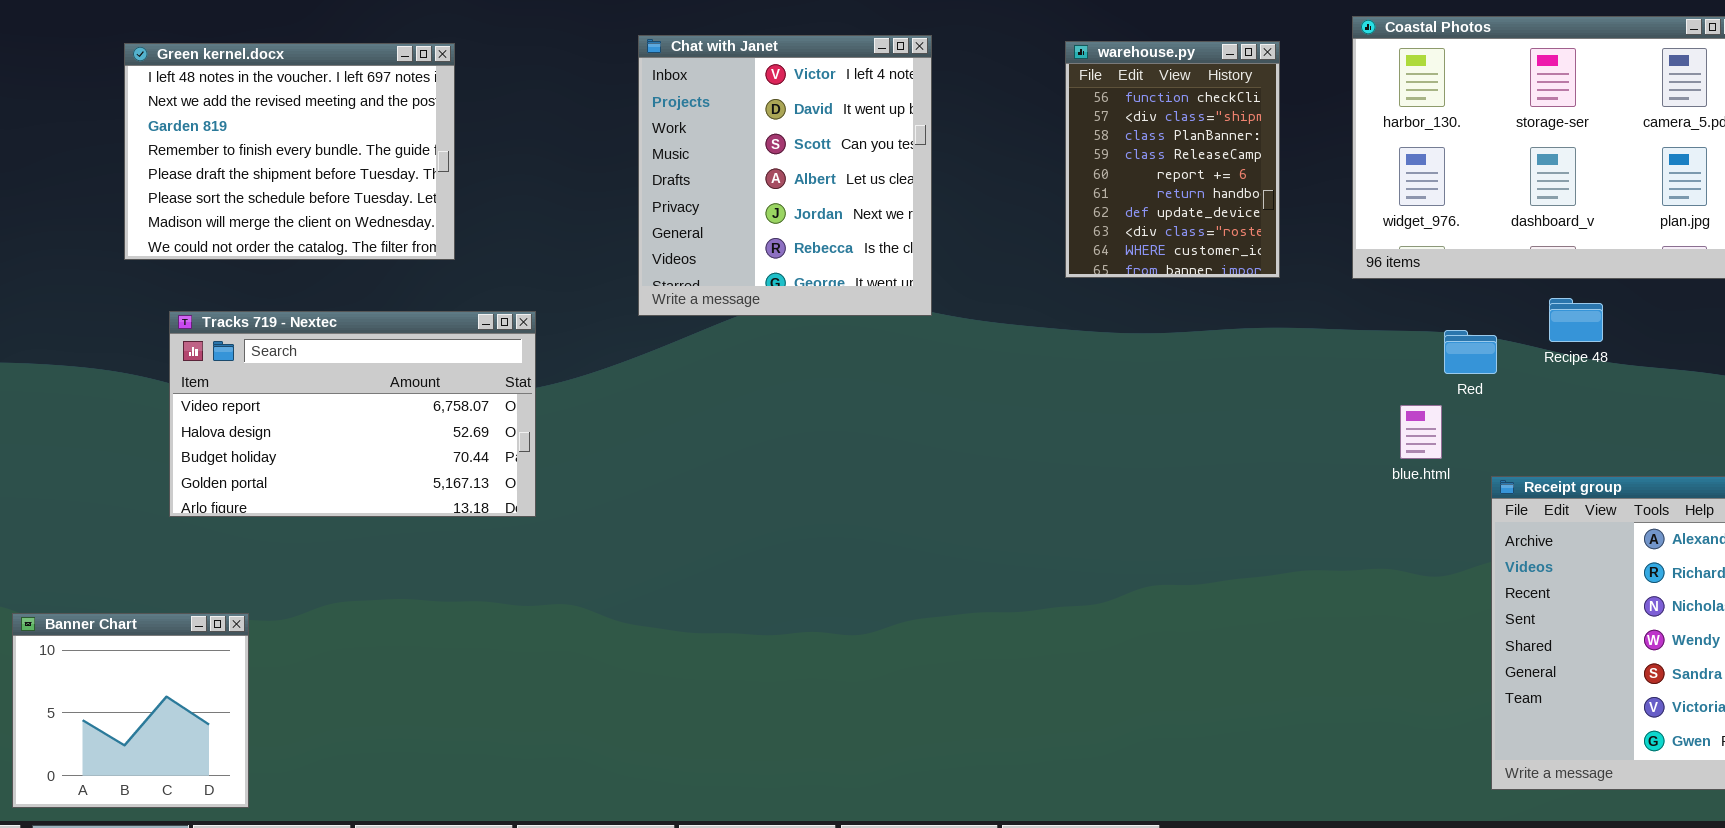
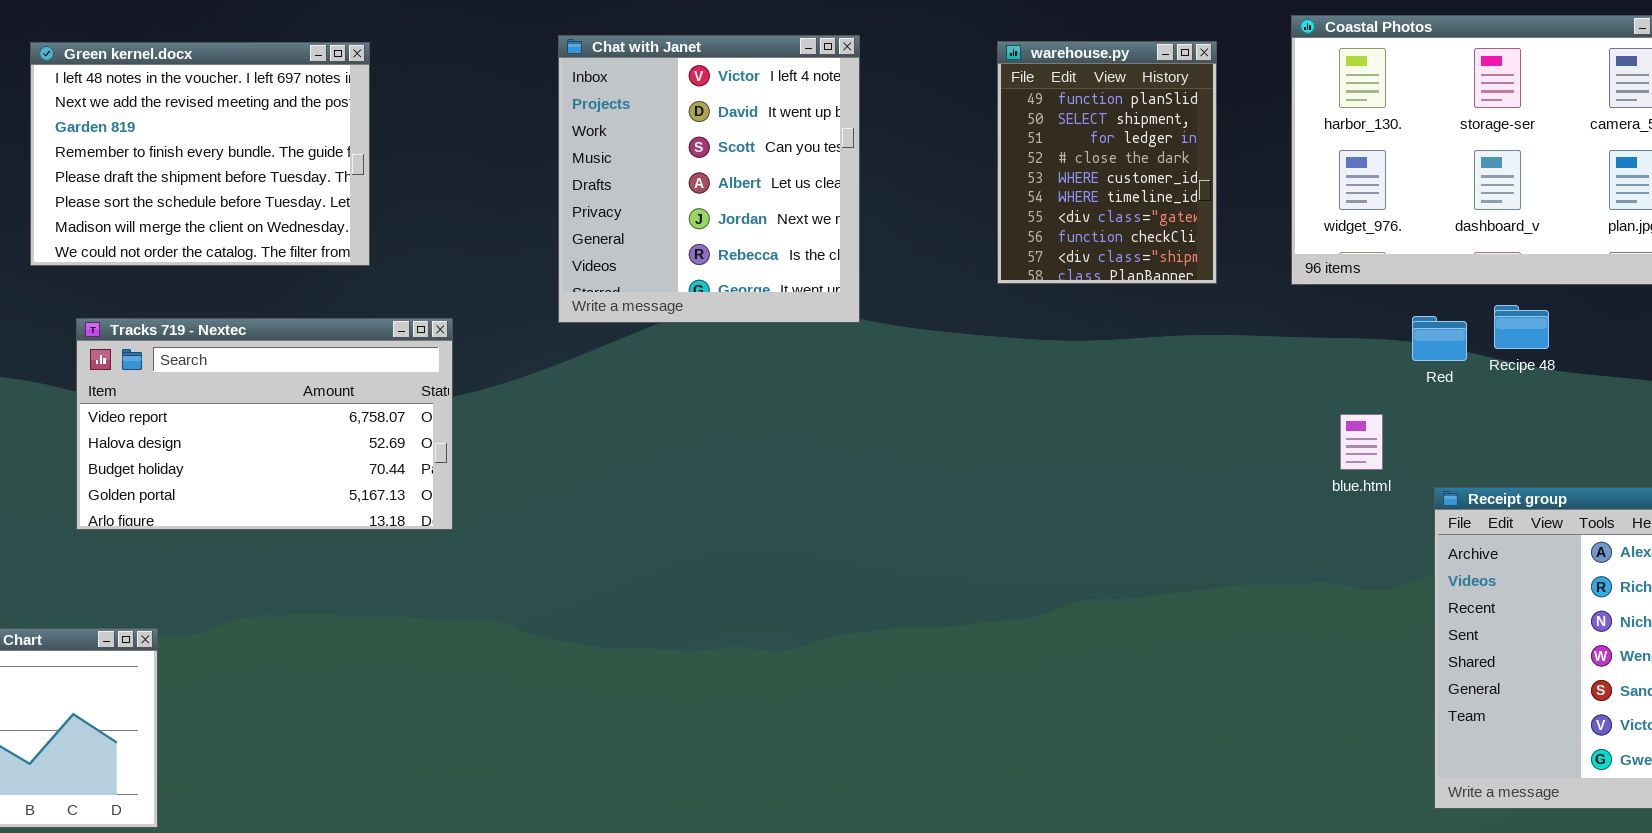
warehouse.py: [1065,41,1280,278] -> [997,41,1217,284], scrolled up 7 rows
Red: [1444,330,1497,374] -> [1412,316,1467,361], moved

